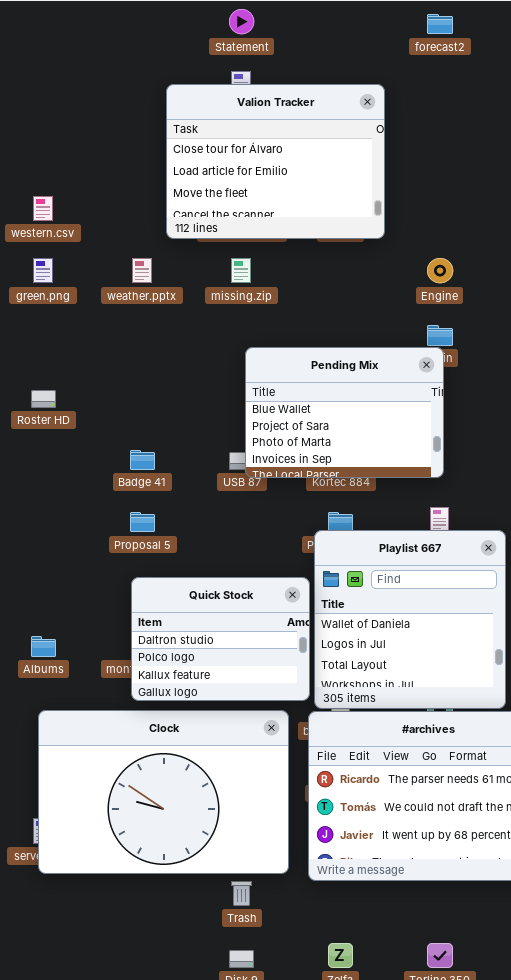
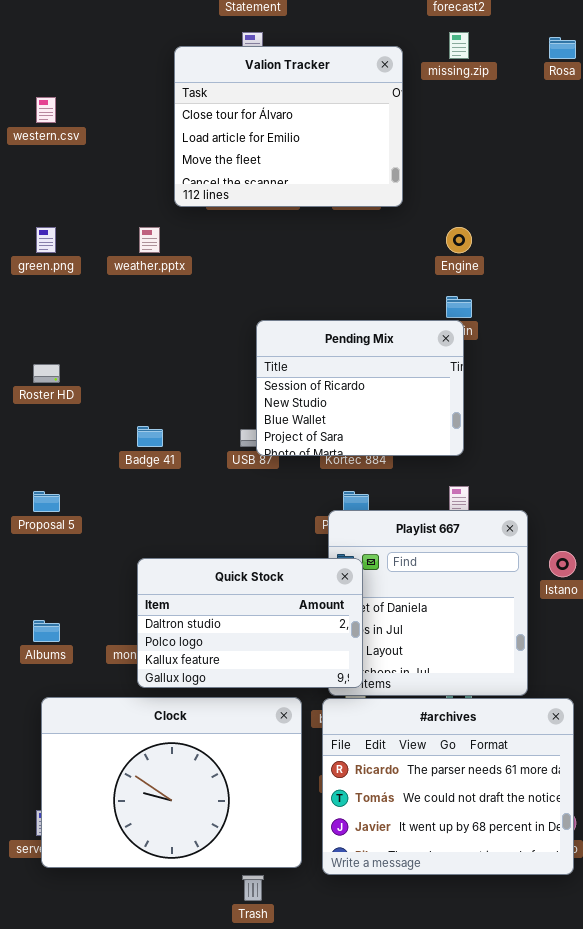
western.csv: [33,196,53,221] -> [36,97,56,123], moved
missing.zip: [231,258,251,283] -> [449,32,469,59], moved
Pending Mix: [245,347,444,478] -> [256,320,464,456], scrolled up 2 rows
Proposal 5: [130,512,155,532] -> [33,491,60,512], moved
Quick Stock: [131,577,310,701] -> [137,558,363,688], resized

